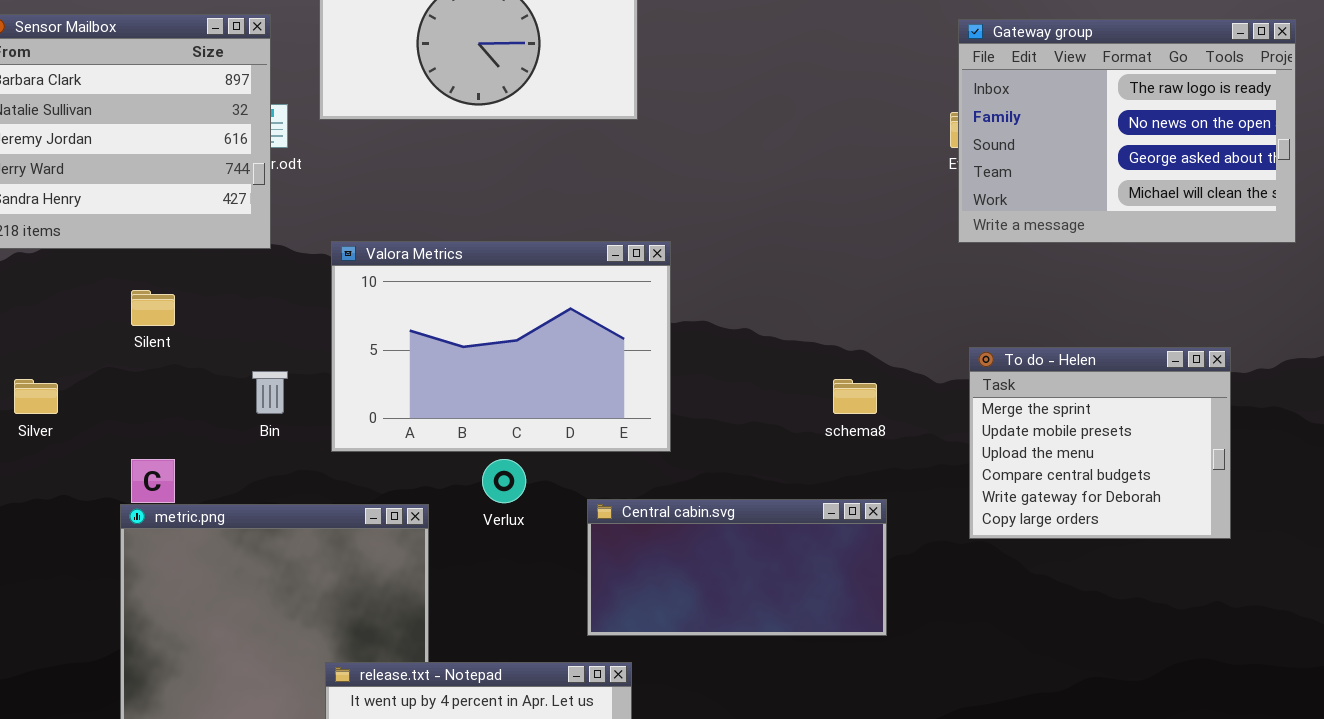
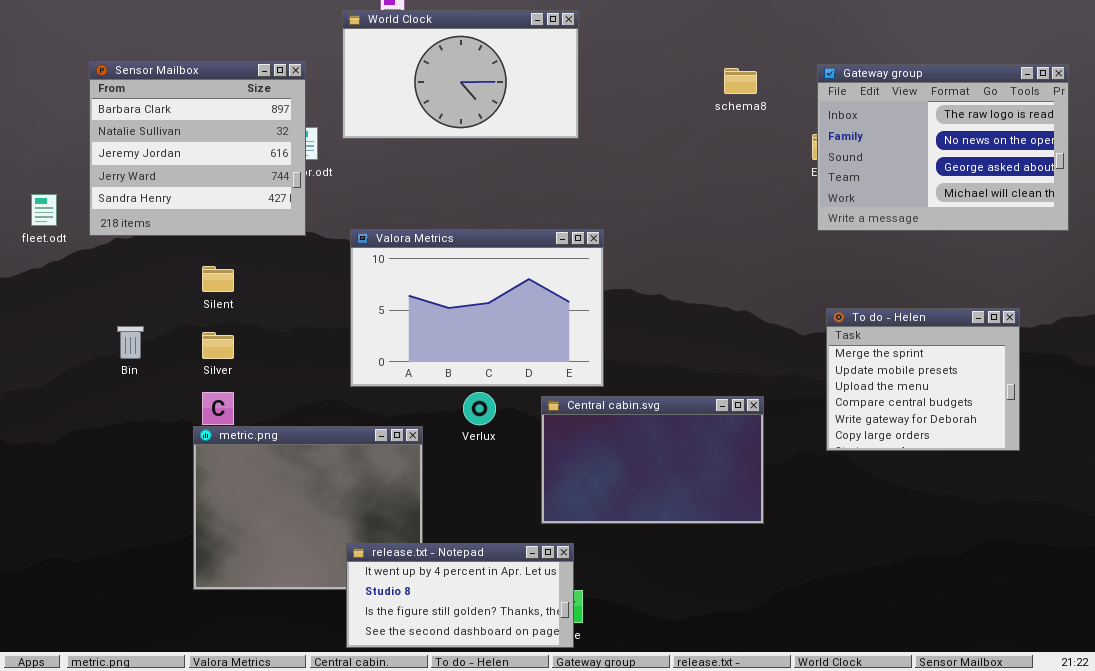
Bin: [252,371,288,414] -> [117,326,144,359], moved
Silver: [14,379,58,414] -> [202,332,234,359], moved
schema8: [833,379,877,414] -> [724,68,757,94], moved
Central cabin.svg: [587,499,887,636] -> [541,396,764,524], resized

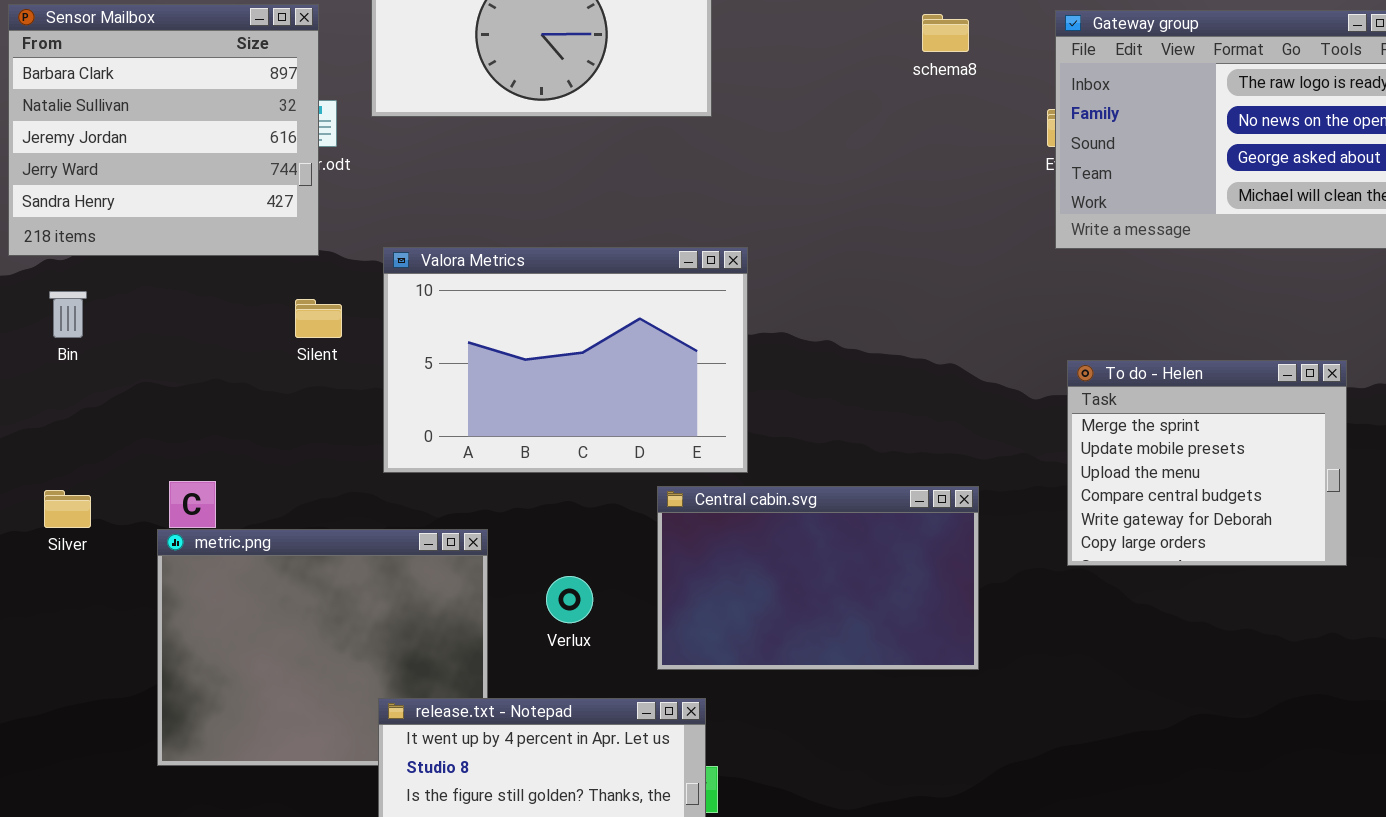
Silent: [202,266,234,292] -> [295,299,342,338], moved
Bin: [117,326,144,359] -> [49,291,87,338], moved
Silver: [202,332,234,359] -> [44,490,91,528], moved
Verlux: [463,392,496,425] -> [546,576,593,623], moved

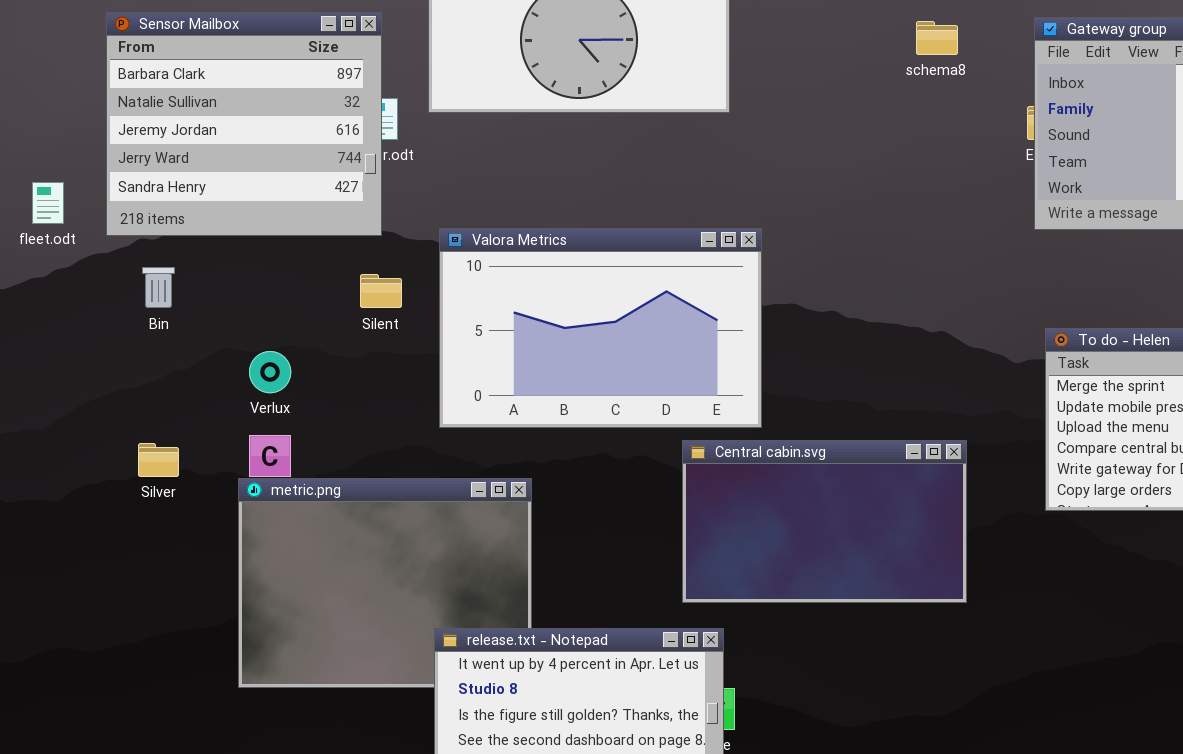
Verlux: [546,576,593,623] -> [249,351,291,393], moved

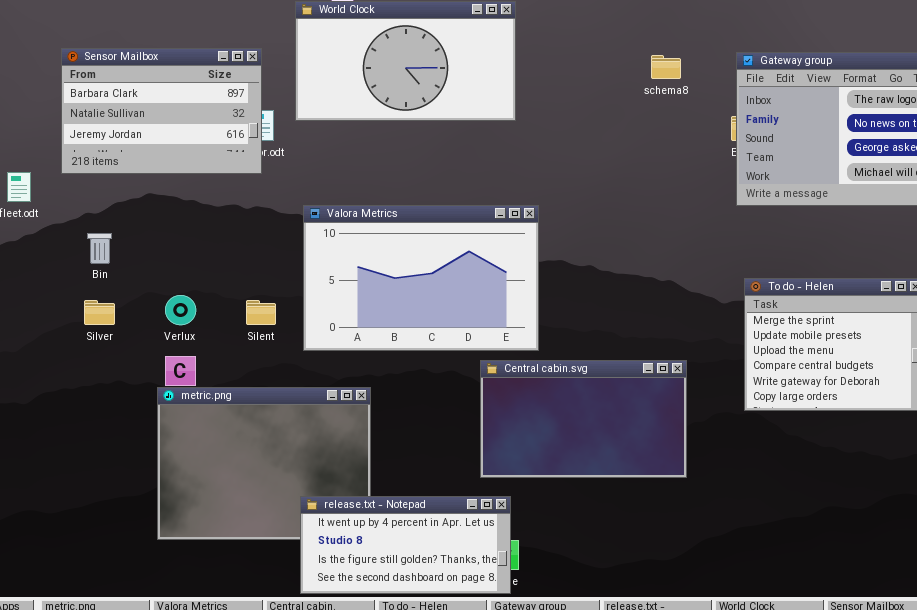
Sensor Mailbox: [106,12,382,236] -> [61,48,262,174], resized
Silent: [360,274,402,308] -> [246,300,276,325], moved
Silver: [138,443,179,477] -> [84,300,115,325], moved

